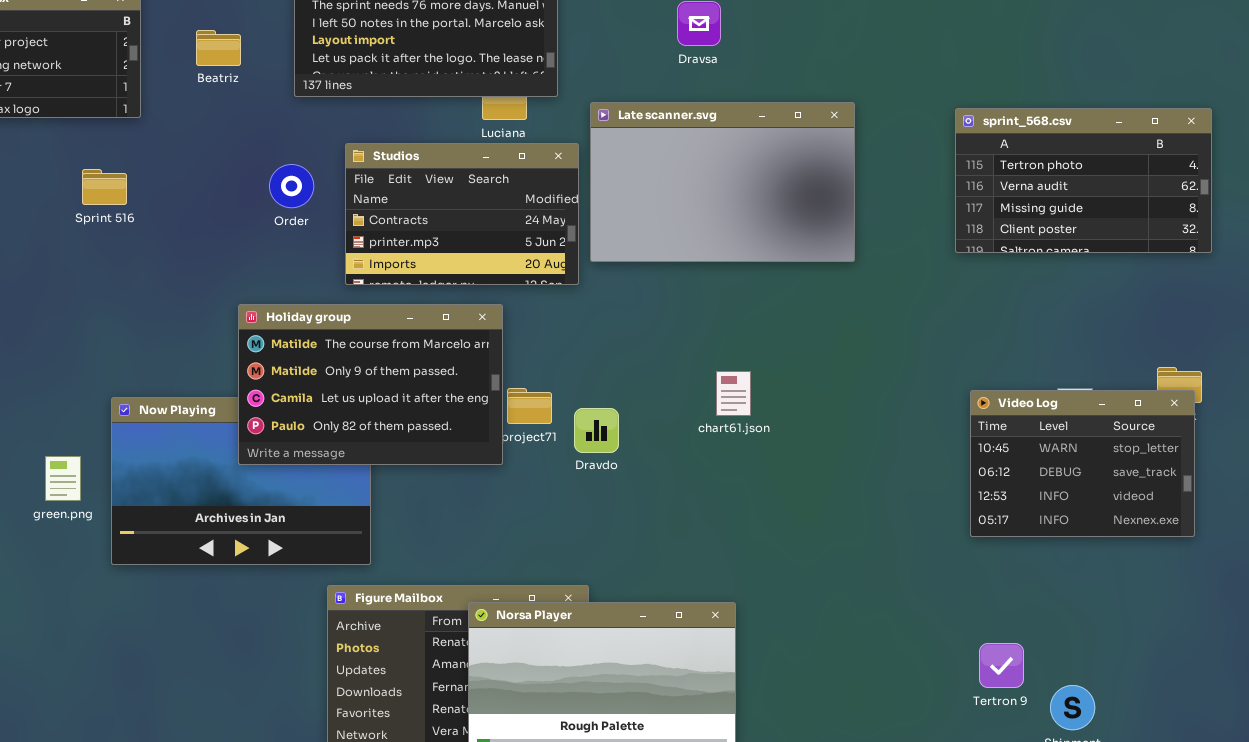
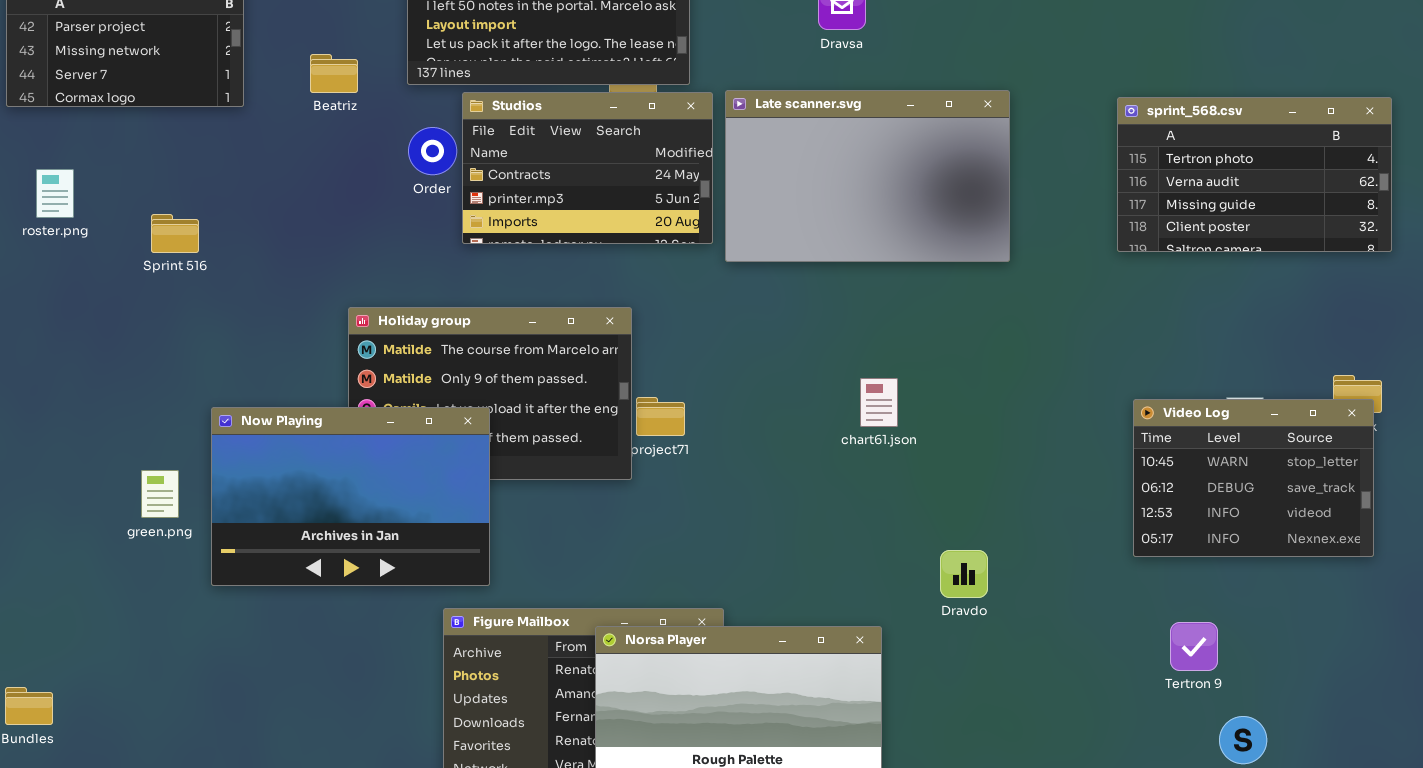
Beatriz: [196,30,241,66] -> [310,54,358,93], moved
Studios: [345,143,579,285] -> [462,92,713,244], moved
Order: [269,164,314,208] -> [408,127,457,175], moved
Sprint 516: [82,169,127,205] -> [151,214,199,253], moved
Now Playing: [111,397,371,565] -> [211,407,490,586], raised
Dravdo: [574,408,619,453] -> [940,550,988,598], moved
Tertron 9: [979,643,1024,688] -> [1170,622,1218,671], moved

